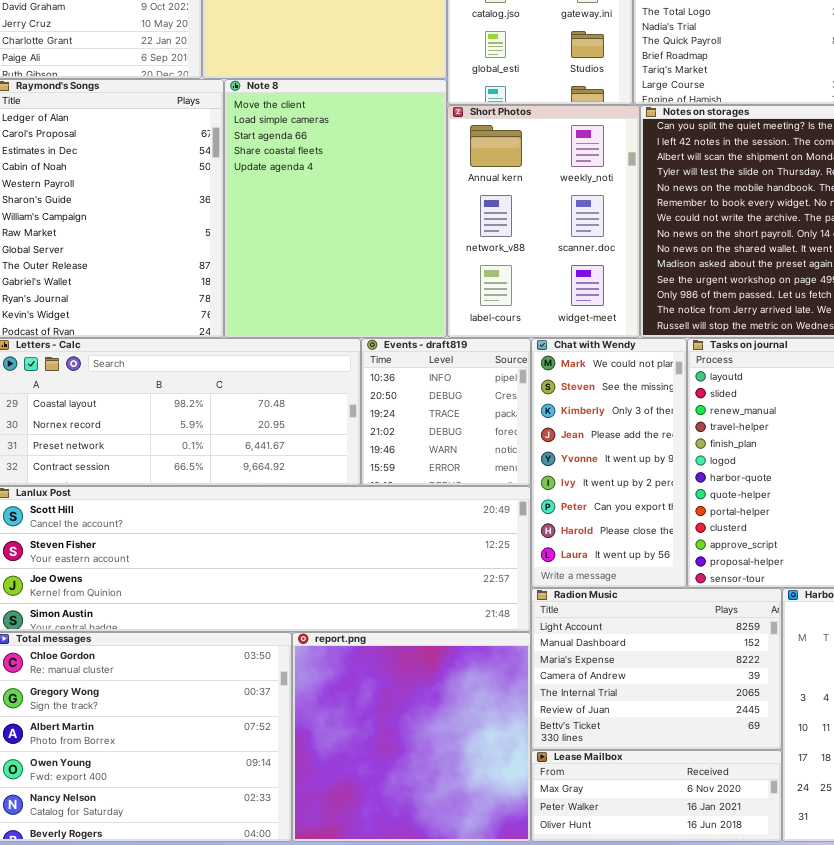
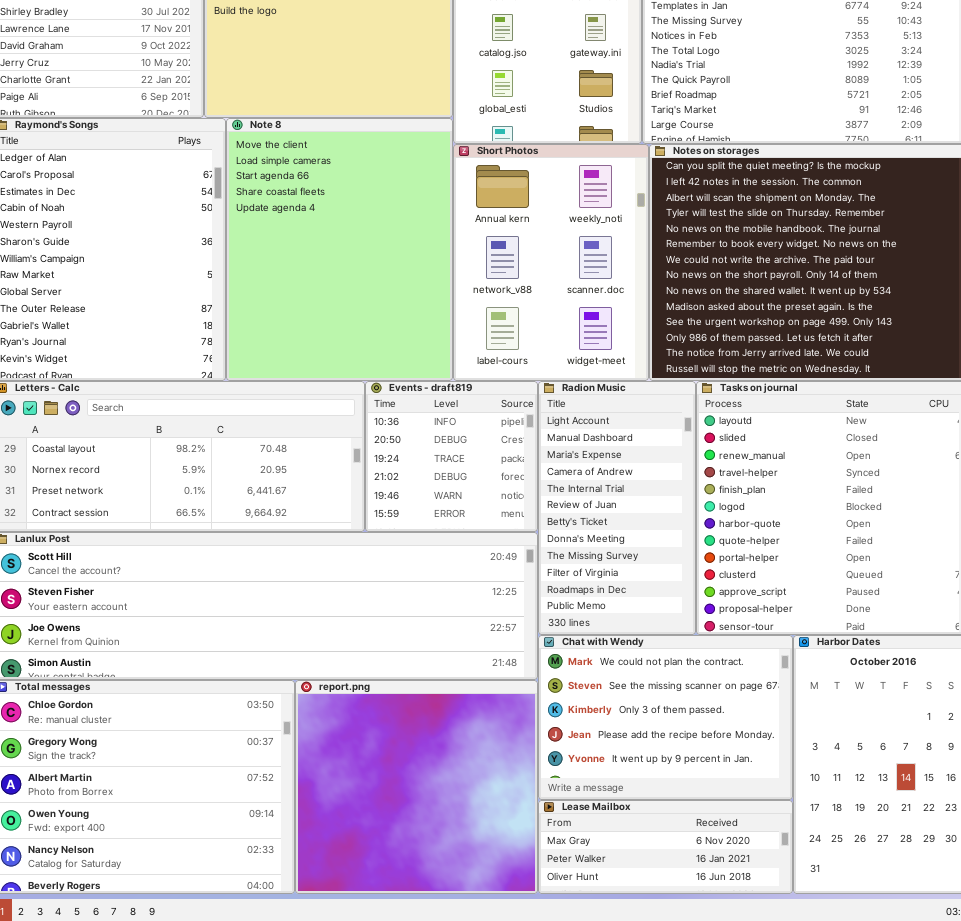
Chat with Wendy: [531,338,687,588] -> [538,635,793,800], moved, resized
Radion Music: [531,588,782,750] -> [538,381,696,635], moved, resized

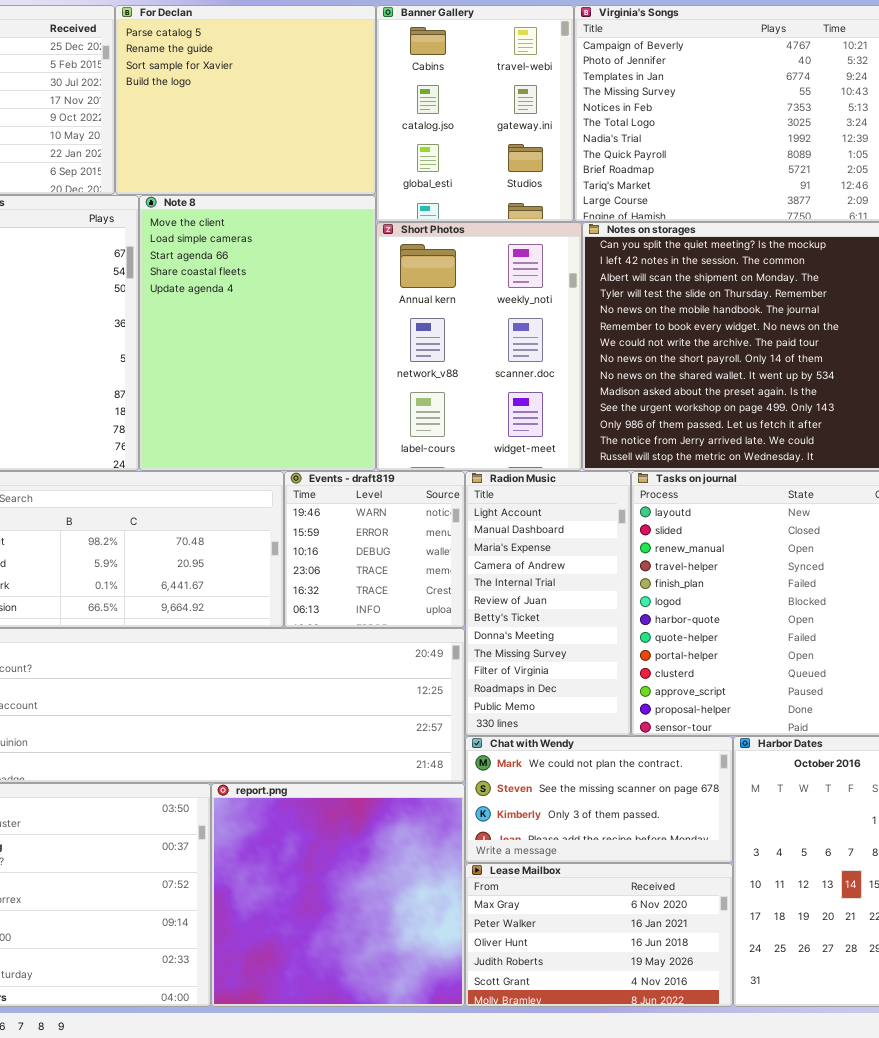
Events - draft819: [365,381,538,532] -> [284,471,465,628], scrolled down 4 rows
Chat with Wendy: [538,635,793,800] -> [465,736,733,863], resized
Lease Mailbox: [538,800,793,894] -> [465,863,733,1007], resized

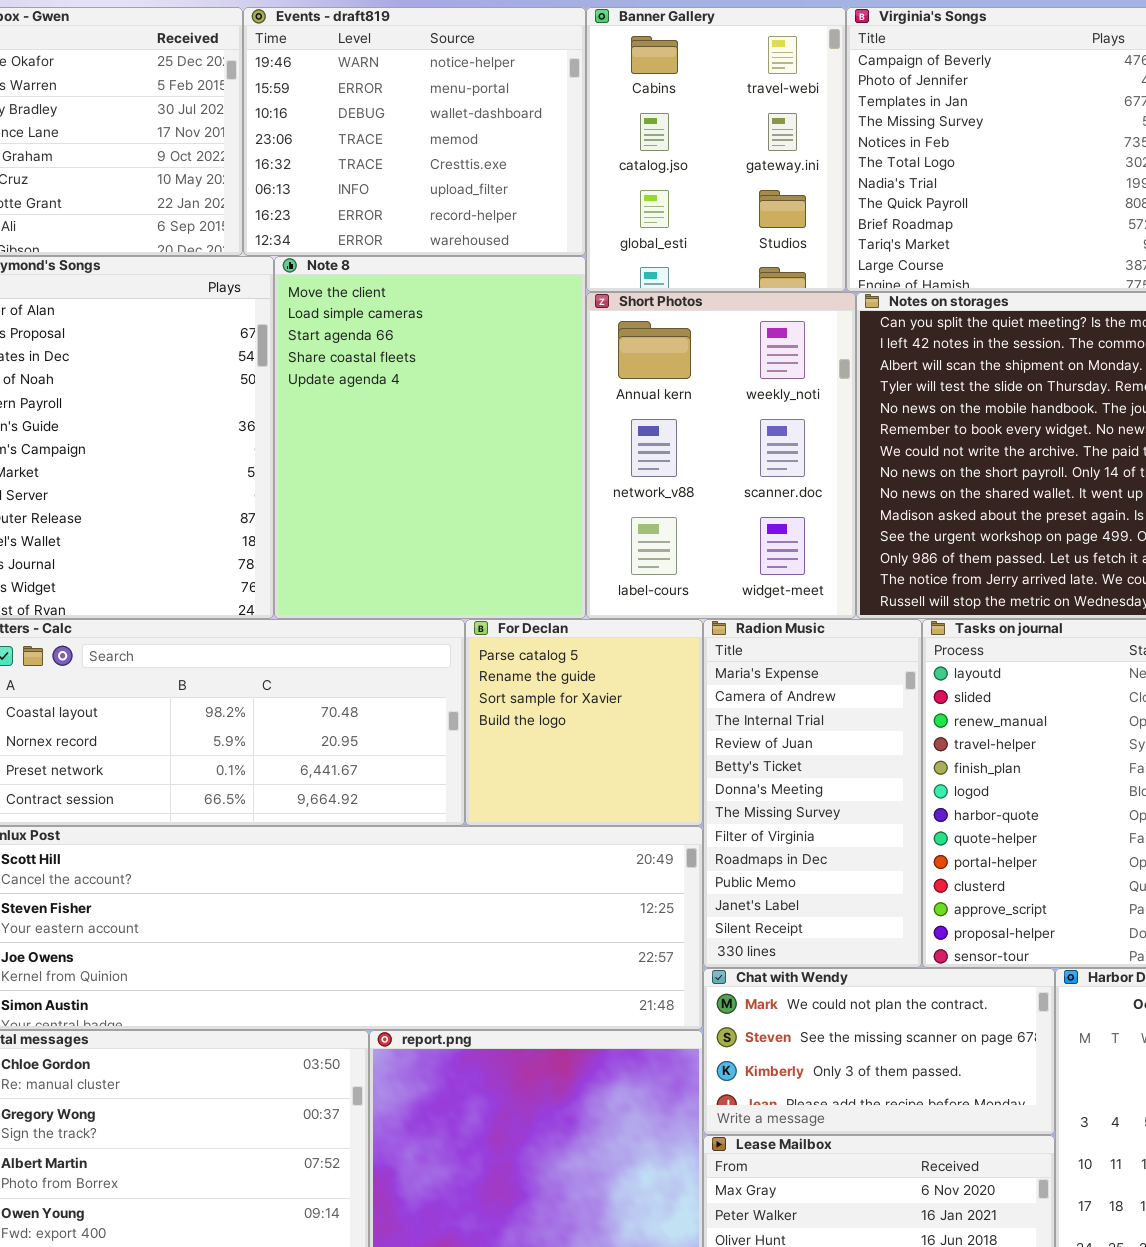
For Declan: [115,5,376,195] -> [465,619,703,826], moved, resized
Events - draft819: [284,471,465,628] -> [243,7,586,256], moved, resized
Radion Music: [465,471,631,736] -> [703,619,922,968], scrolled down 2 rows

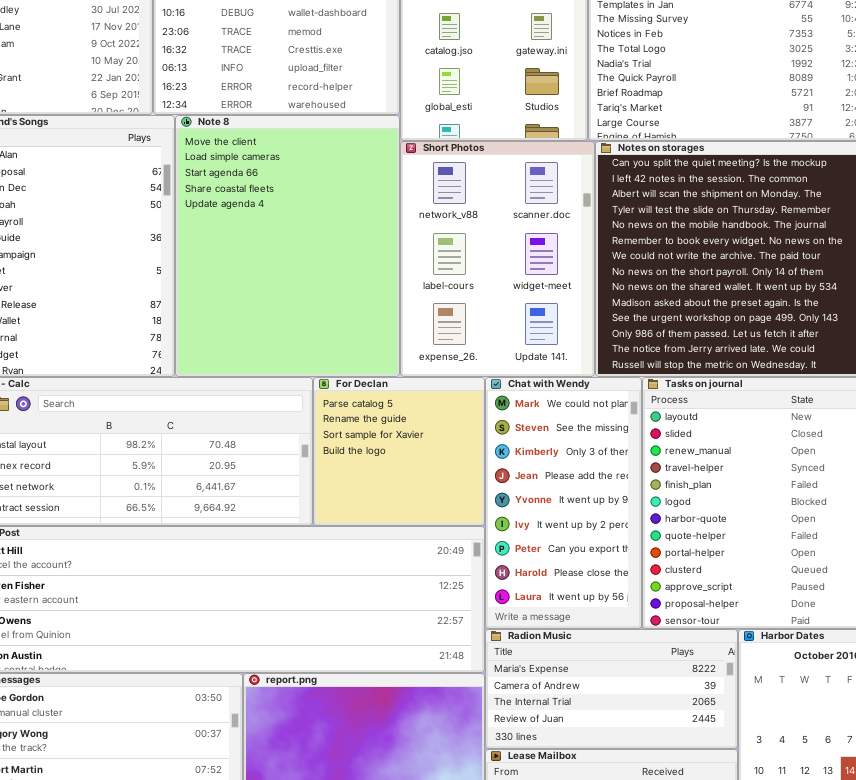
Short Photos: [586,292,856,619] -> [400,141,595,377], scrolled down 1 row
Radion Music: [703,619,922,968] -> [485,629,738,749], moved, resized
Chat with Wendy: [703,968,1055,1135] -> [485,377,642,629], moved, resized

